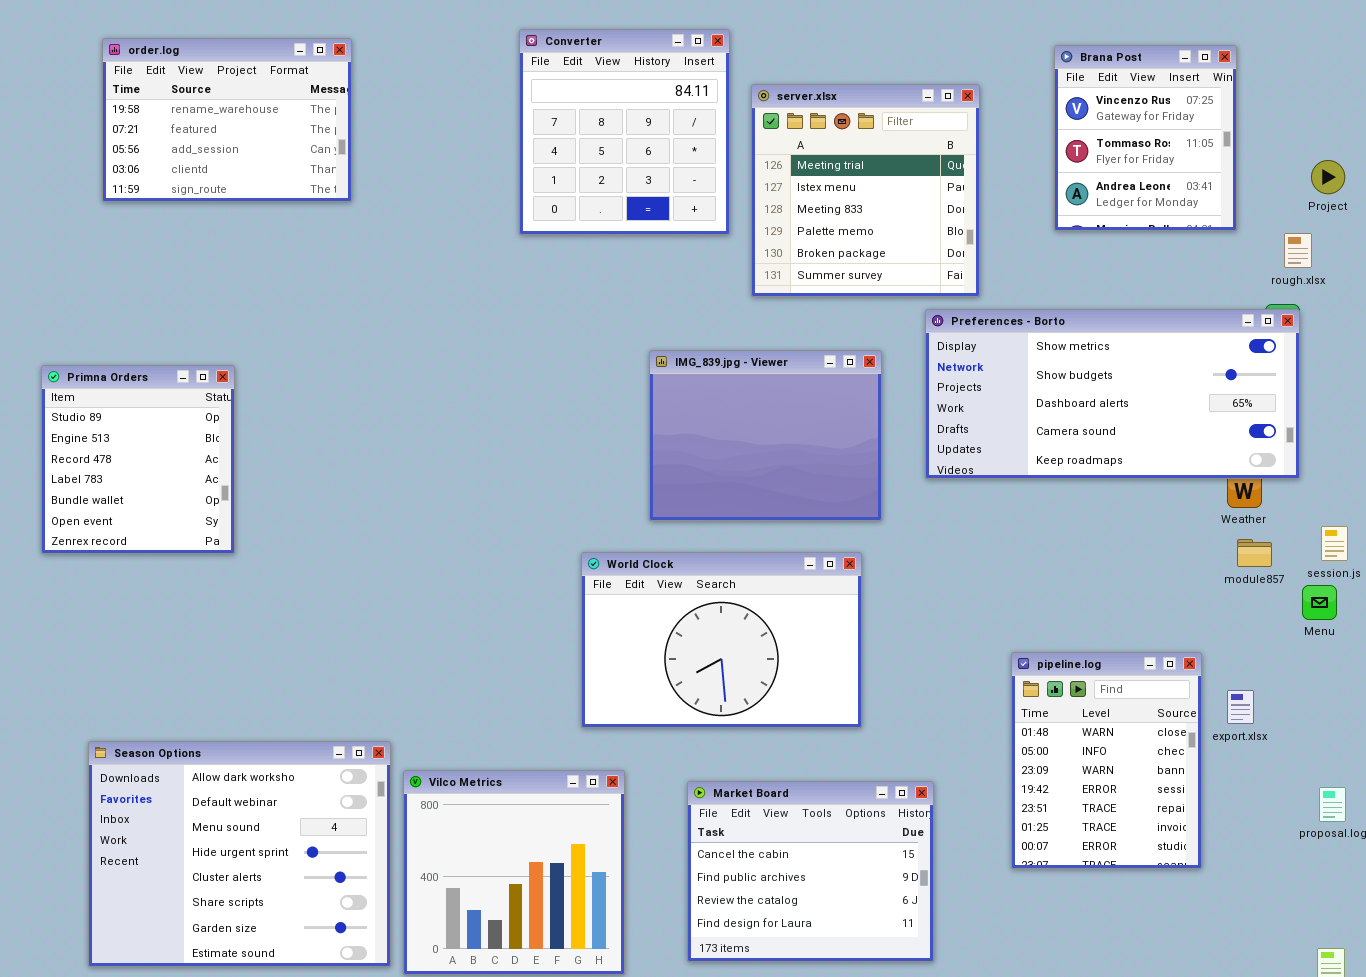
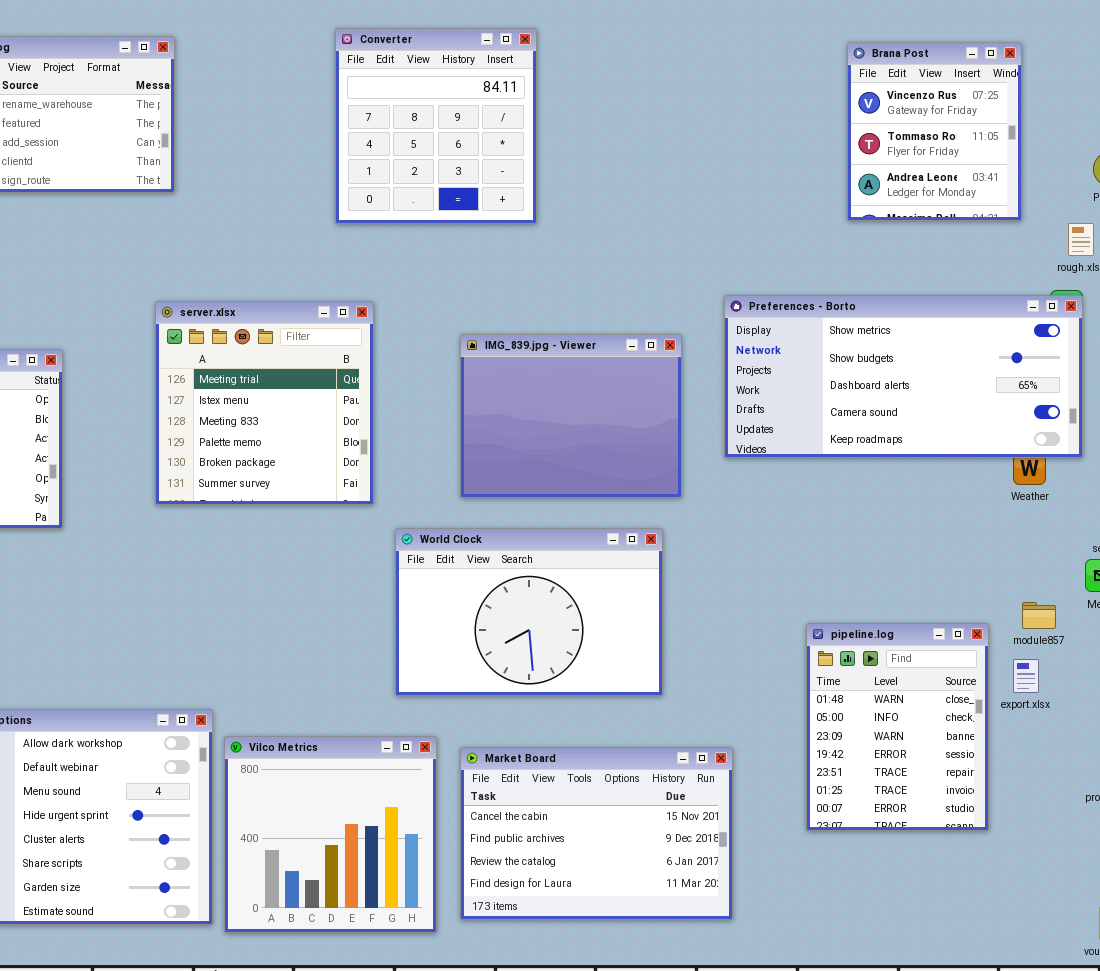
server.xlsx: [751,84,980,297] -> [155,301,374,505], moved
module857: [1237,539,1272,567] -> [1022,602,1056,629], moved
Market Board: [687,781,934,962] -> [460,747,733,920], resized

